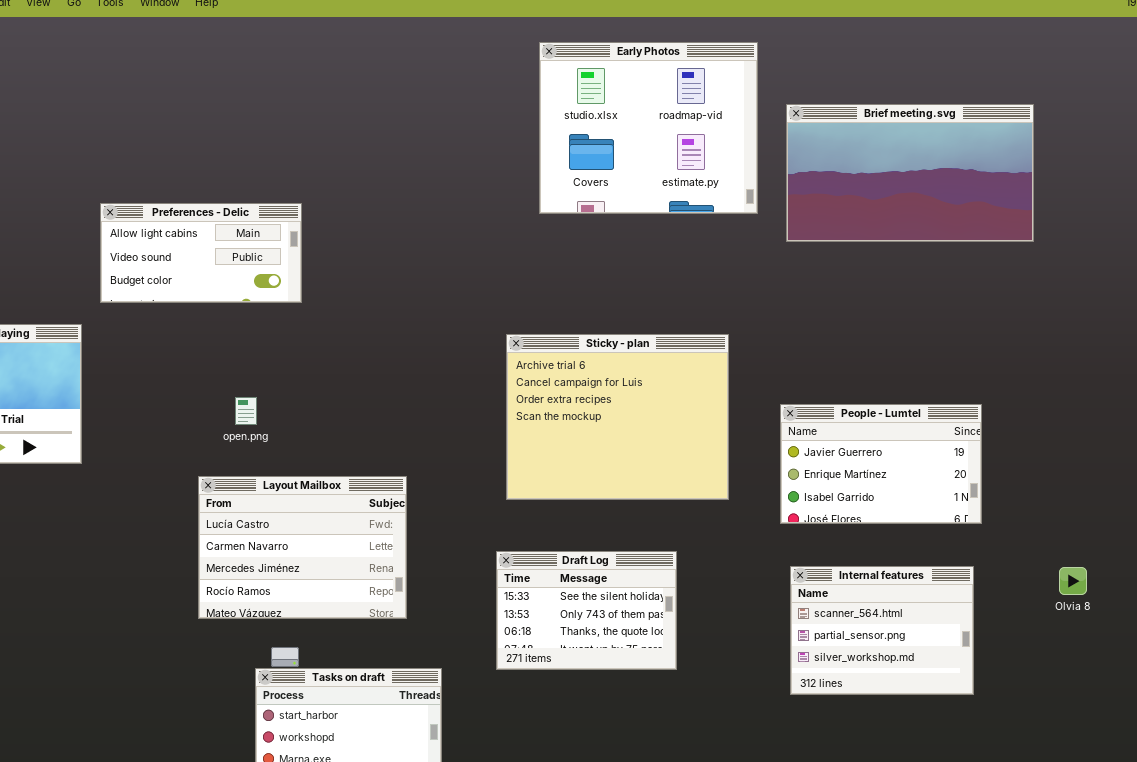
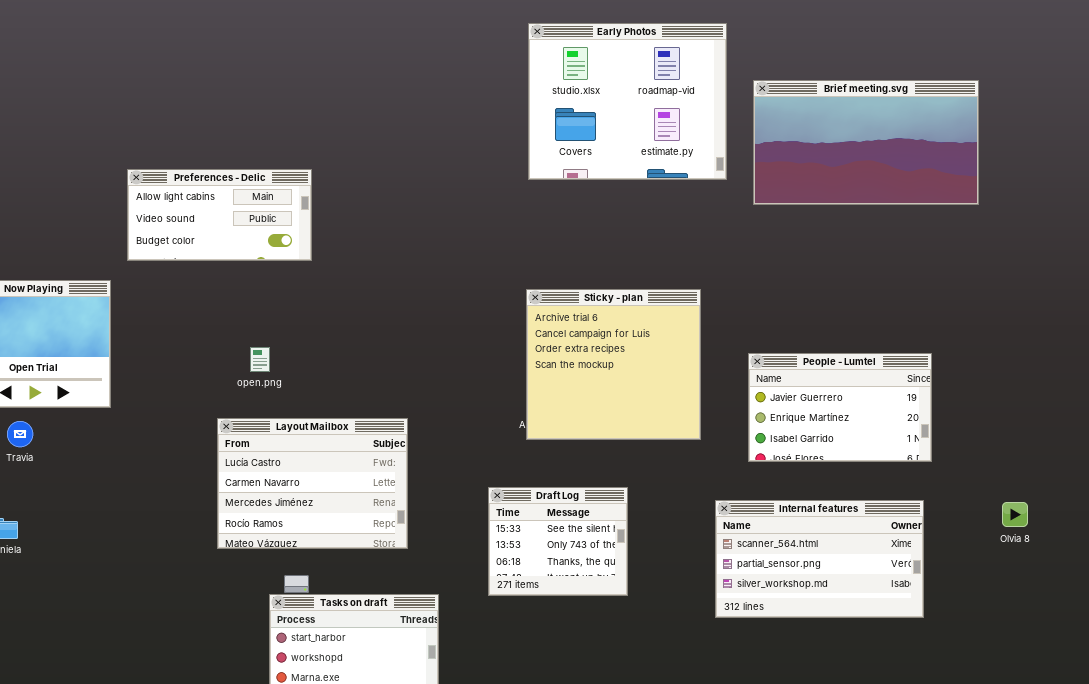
Sticky - plan: [506,334,729,500] -> [526,289,701,440], resized
Draft Log: [496,551,677,670] -> [488,487,628,596], resized
Internal features: [790,566,974,695] -> [715,500,924,618], resized

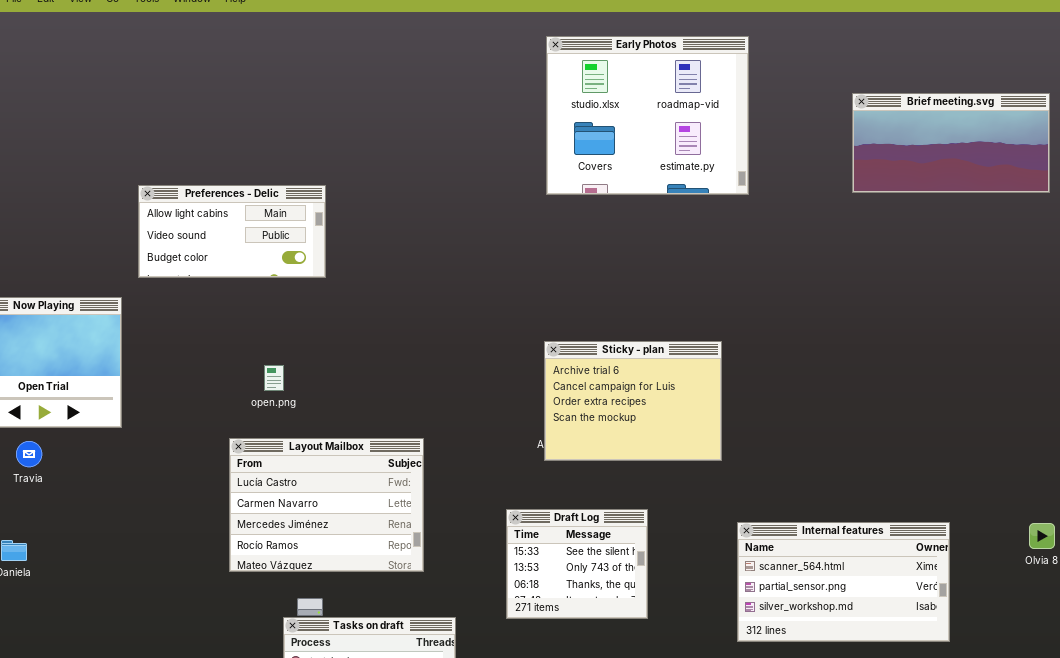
Brief meeting.svg: [753,80,979,205] -> [852,93,1050,193], moved, resized
Sticky - plan: [526,289,701,440] -> [544,341,722,461], resized
People - Lumtel: [748,353,932,462] -> none, closed

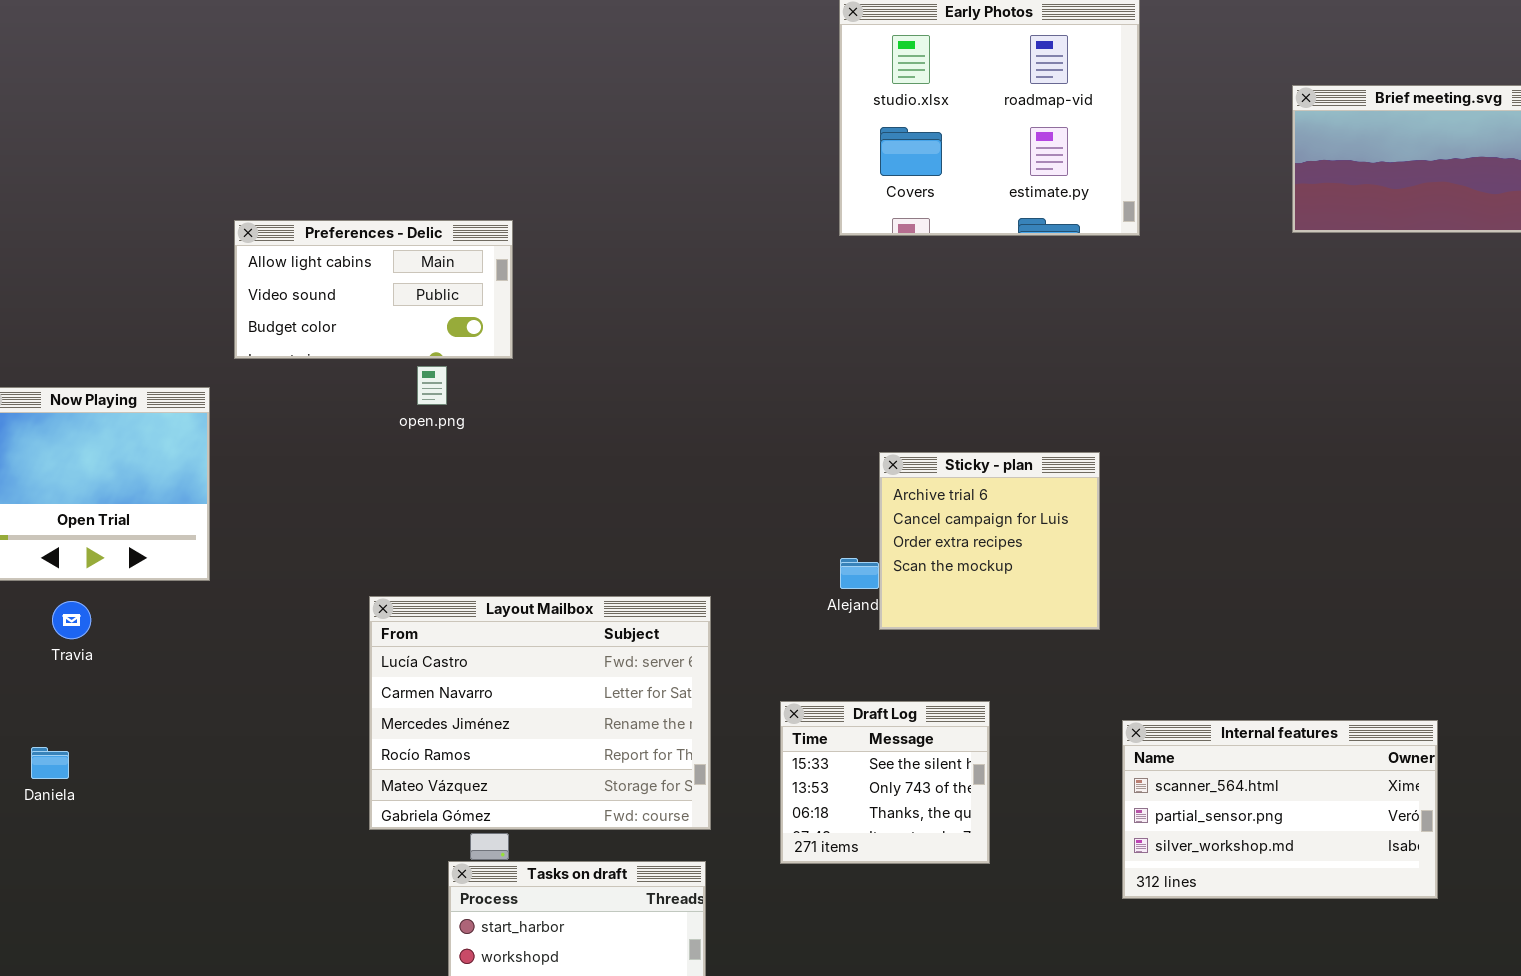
Sticky - plan: [544,341,722,461] -> [879,452,1100,630], resized
open.png: [264,365,284,391] -> [417,366,447,405], moved
Layout Mailbox: [229,438,424,572] -> [369,596,711,830], resized

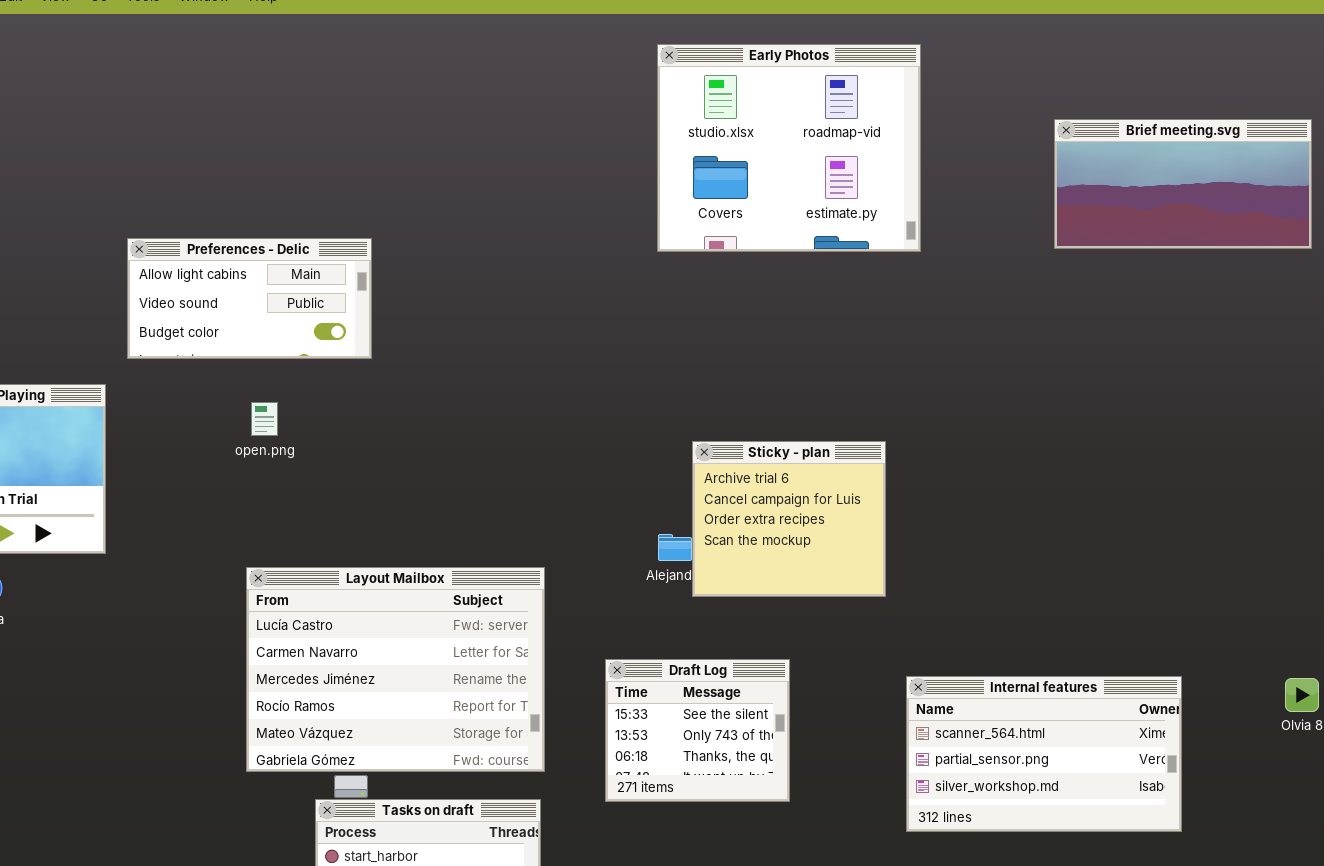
open.png: [417,366,447,405] -> [251,402,278,436], moved

